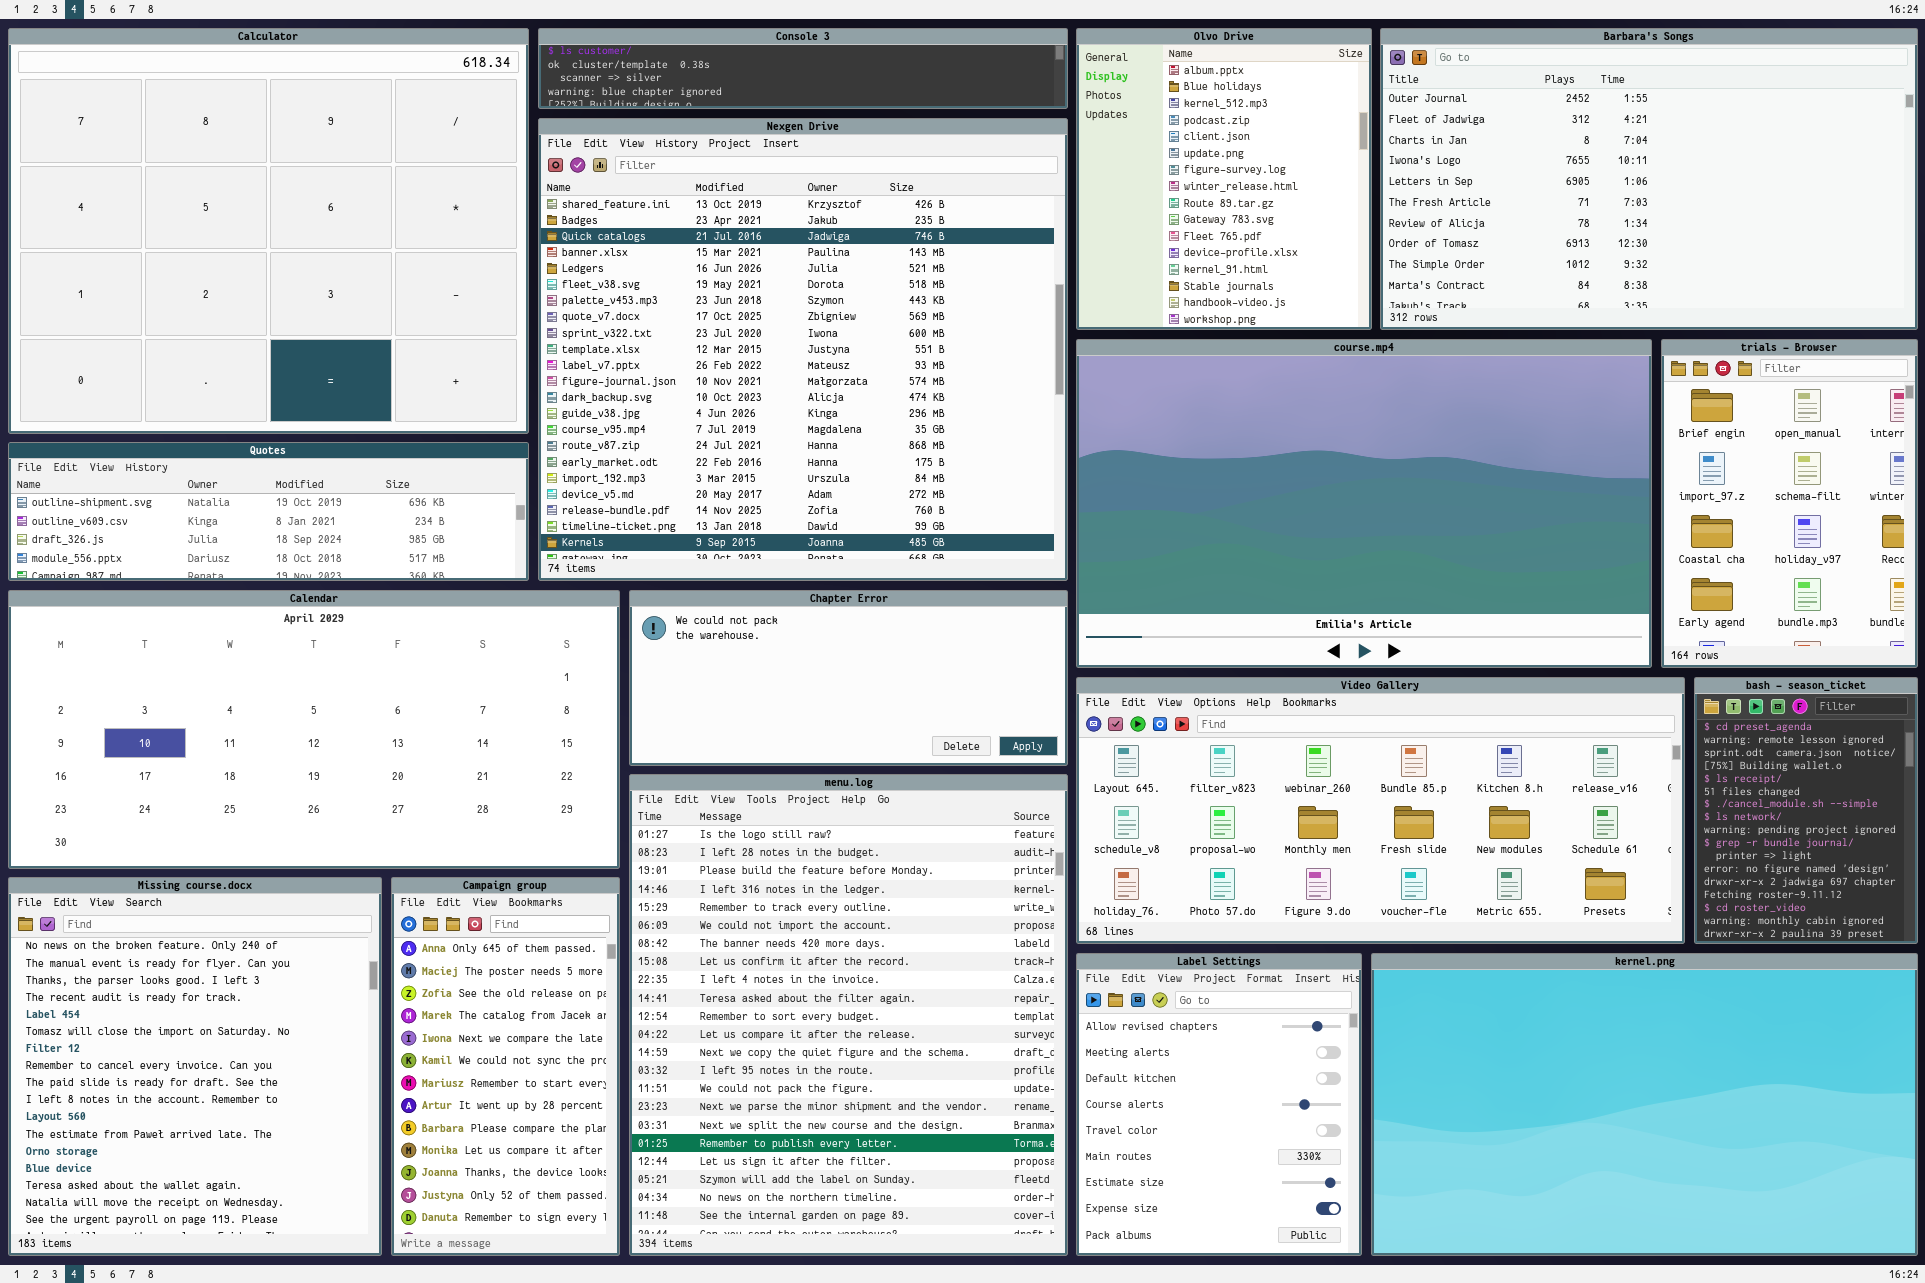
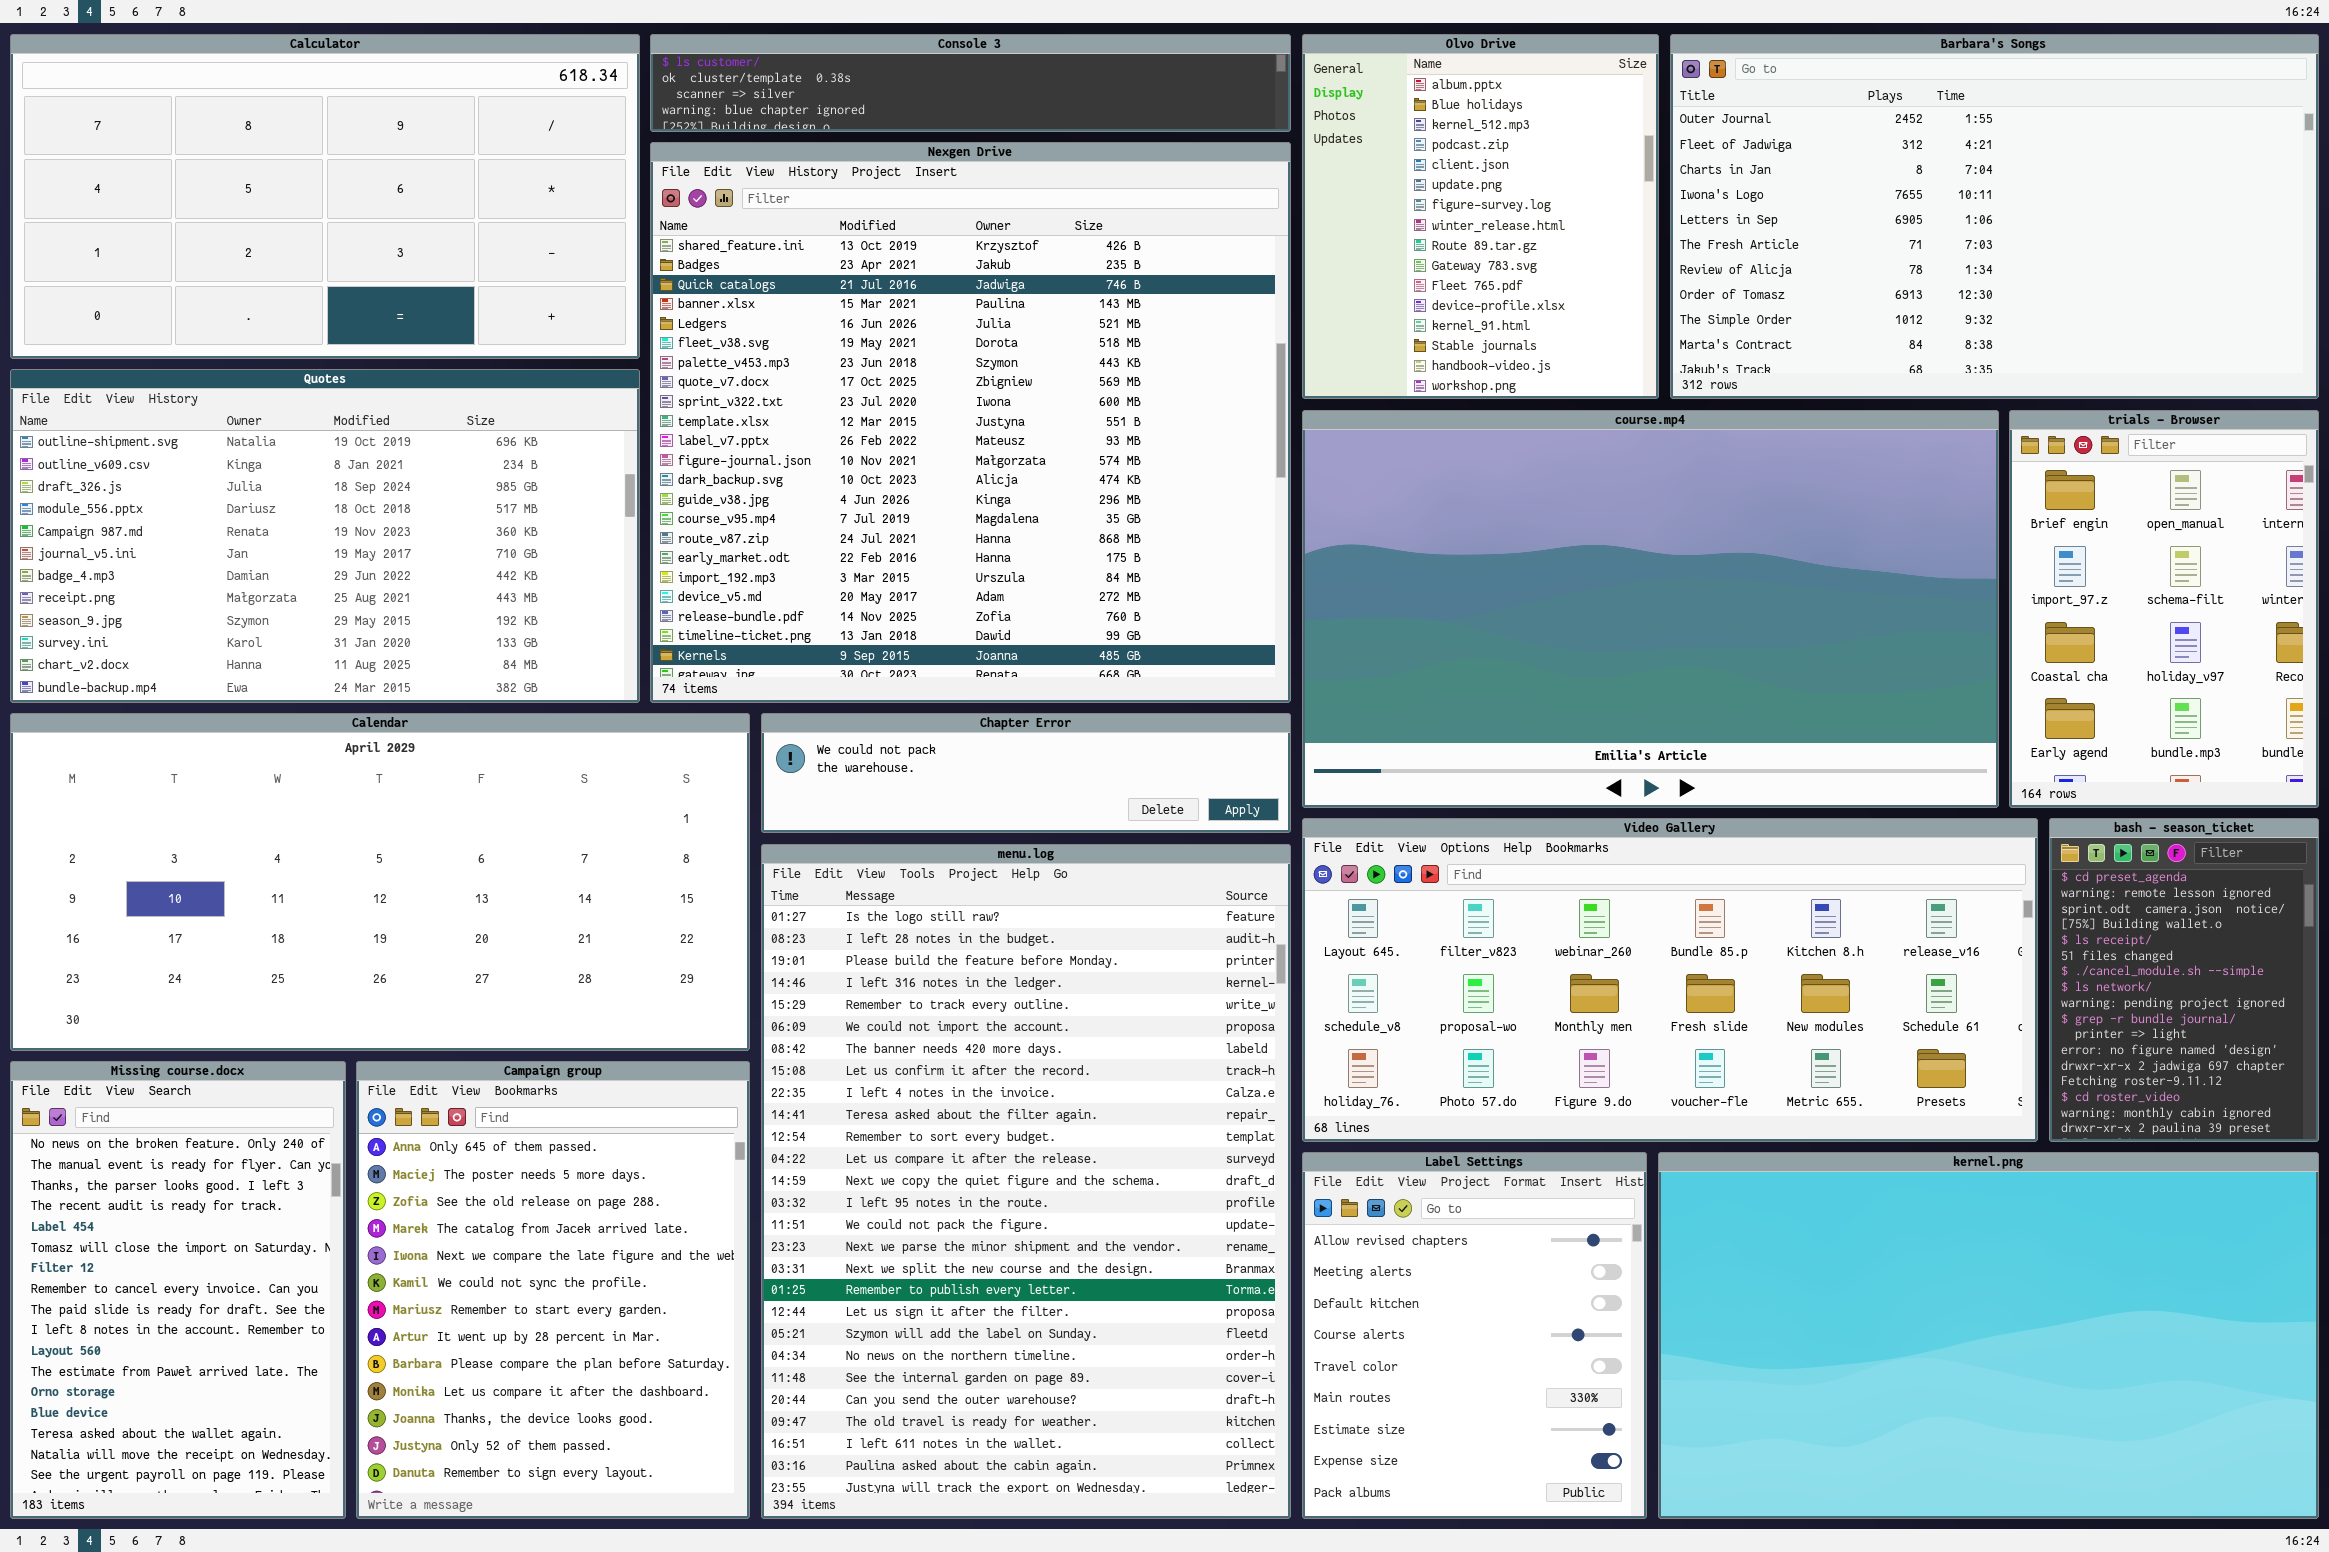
Calculator: [8,28,529,434] -> [10,34,640,359], resized
Quotes: [8,442,529,581] -> [10,369,640,703], resized
Chapter Error: [629,590,1068,766] -> [761,713,1291,833], resized
menu.log: [629,774,1068,1256] -> [761,844,1291,1519], resized
Missing course.docx: [8,877,382,1256] -> [10,1061,346,1519], resized
Campaign group: [391,877,620,1256] -> [356,1061,750,1519], resized

